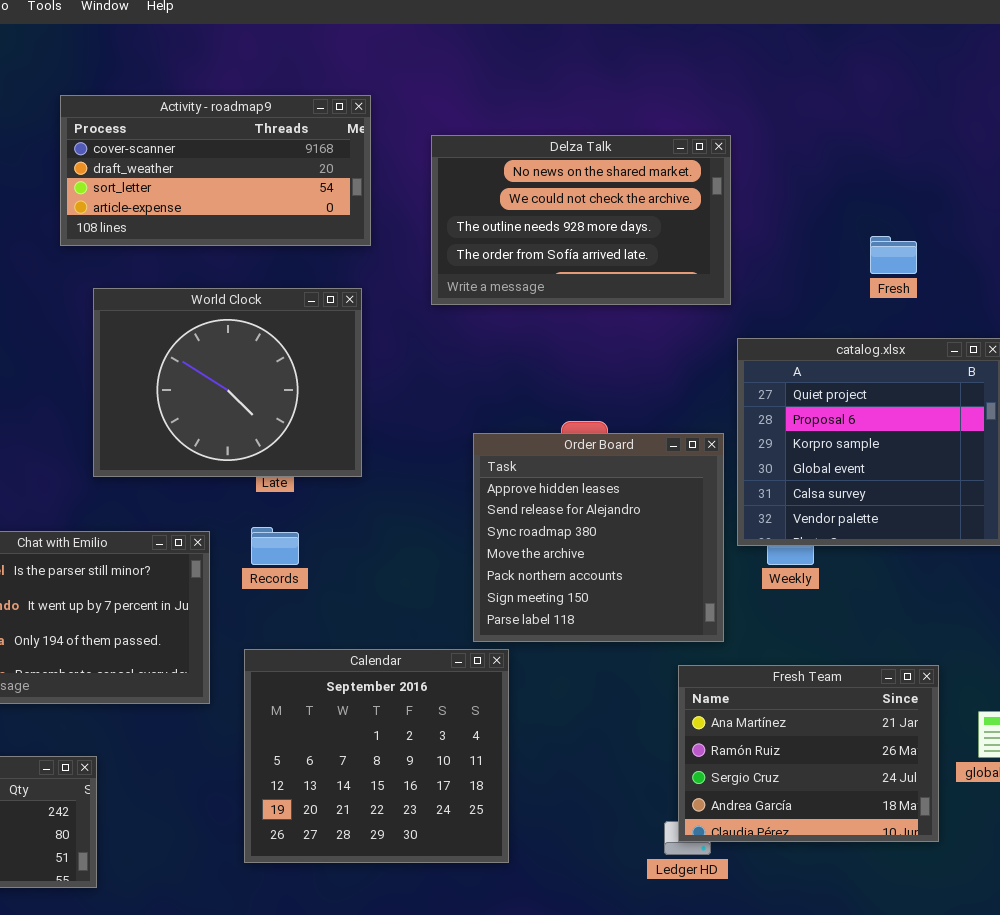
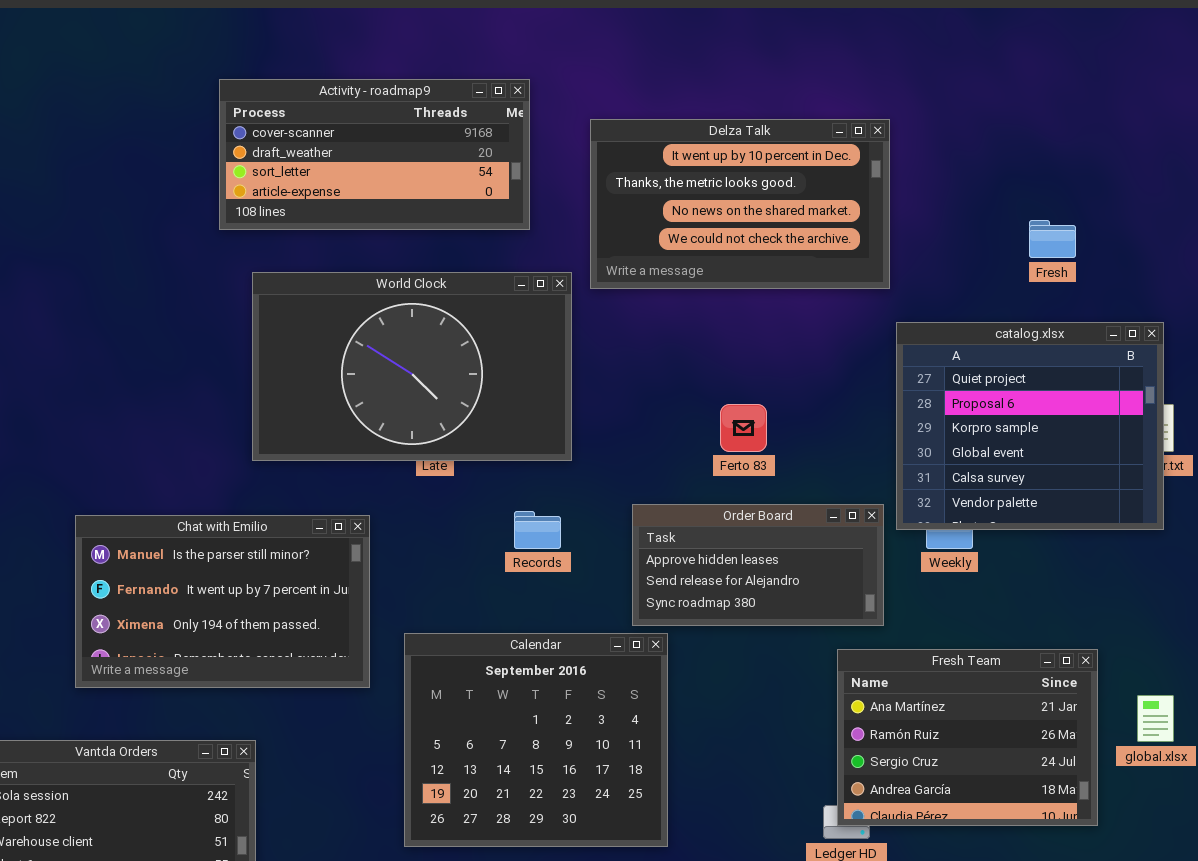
Delza Talk: [431,135,731,305] -> [590,119,890,289], scrolled up 2 rows
World Clock: [93,288,362,477] -> [252,272,572,461], resized
Order Board: [473,433,724,642] -> [632,504,884,626], resized
Records: [251,527,299,565] -> [514,511,561,549], moved

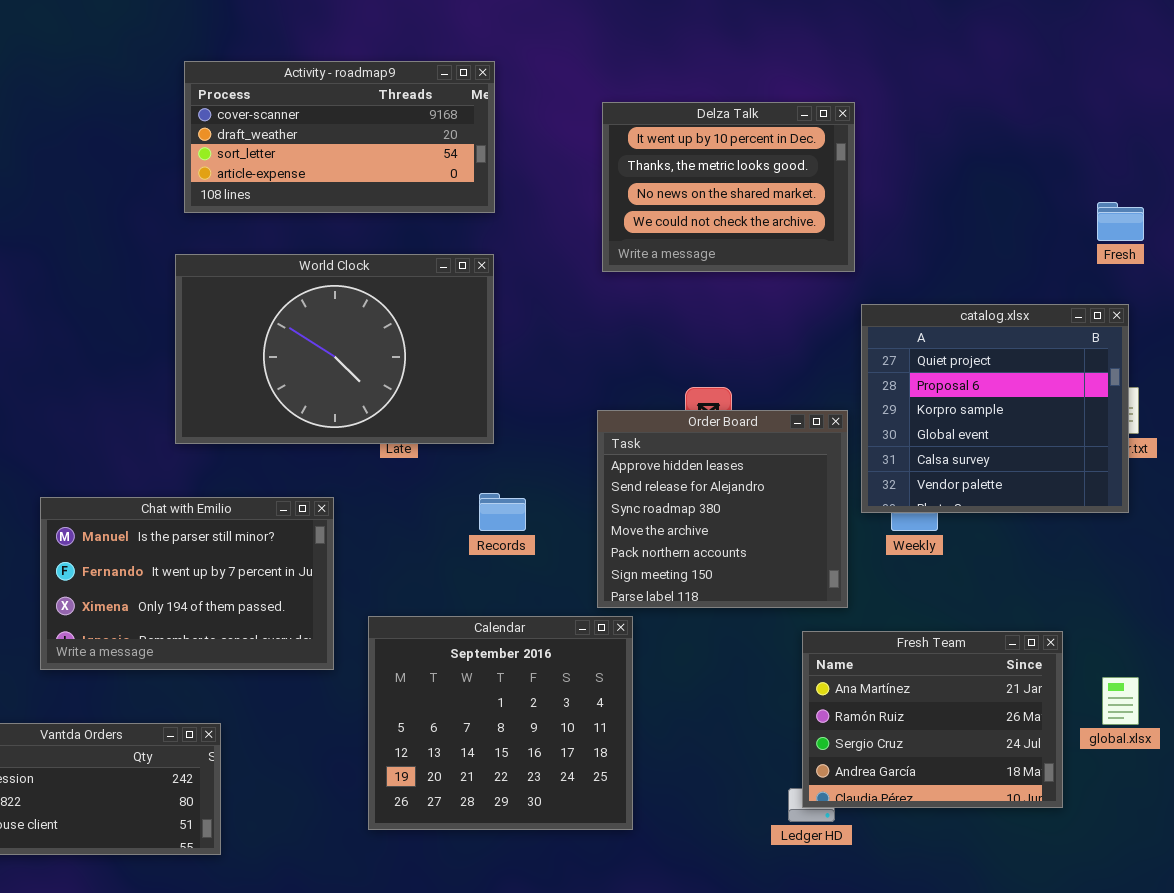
Delza Talk: [590,119,890,289] -> [602,102,855,272], resized
Fresh: [1029,220,1076,258] -> [1097,202,1144,241], moved
World Clock: [252,272,572,461] -> [175,254,494,444], moved
Order Board: [632,504,884,626] -> [597,410,848,608], resized

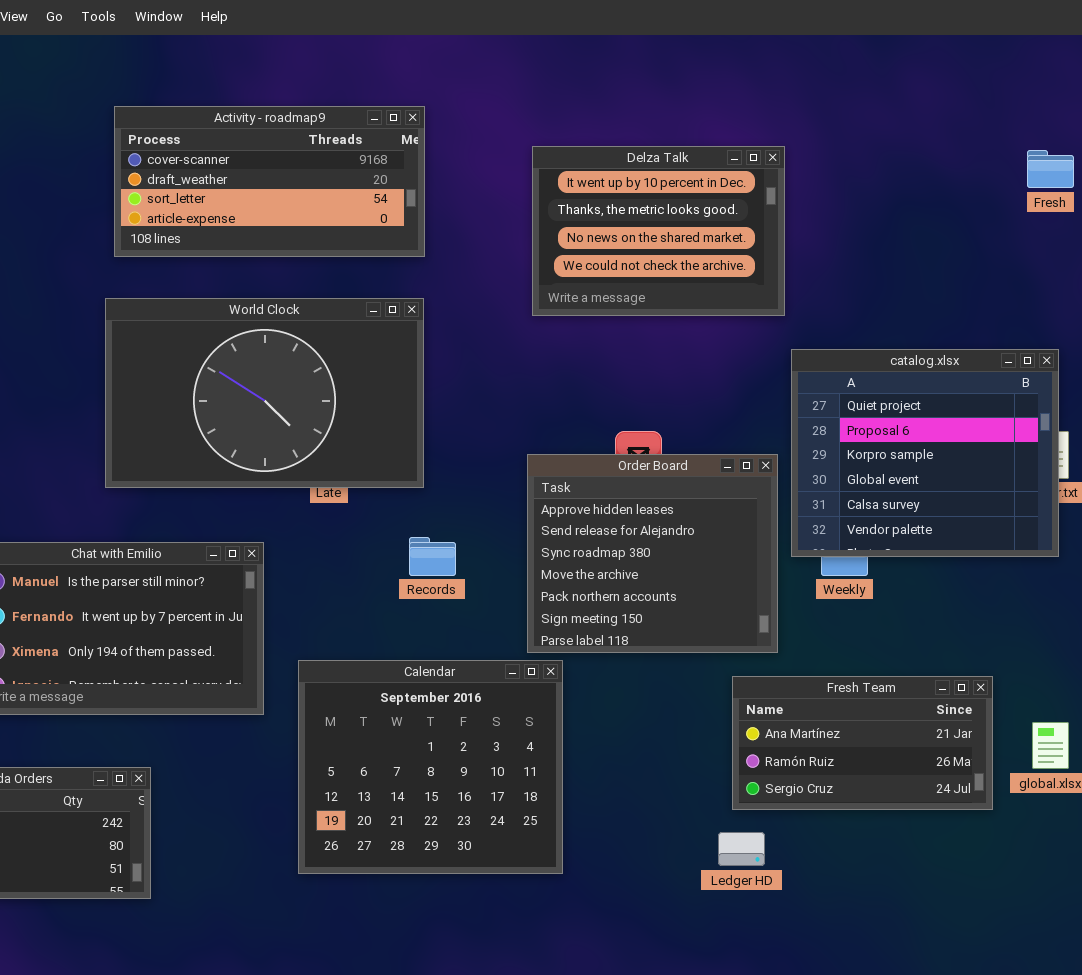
Fresh: [1097,202,1144,241] -> [1027,150,1074,188], moved
Fresh Team: [802,631,1063,808] -> [732,676,993,810], resized

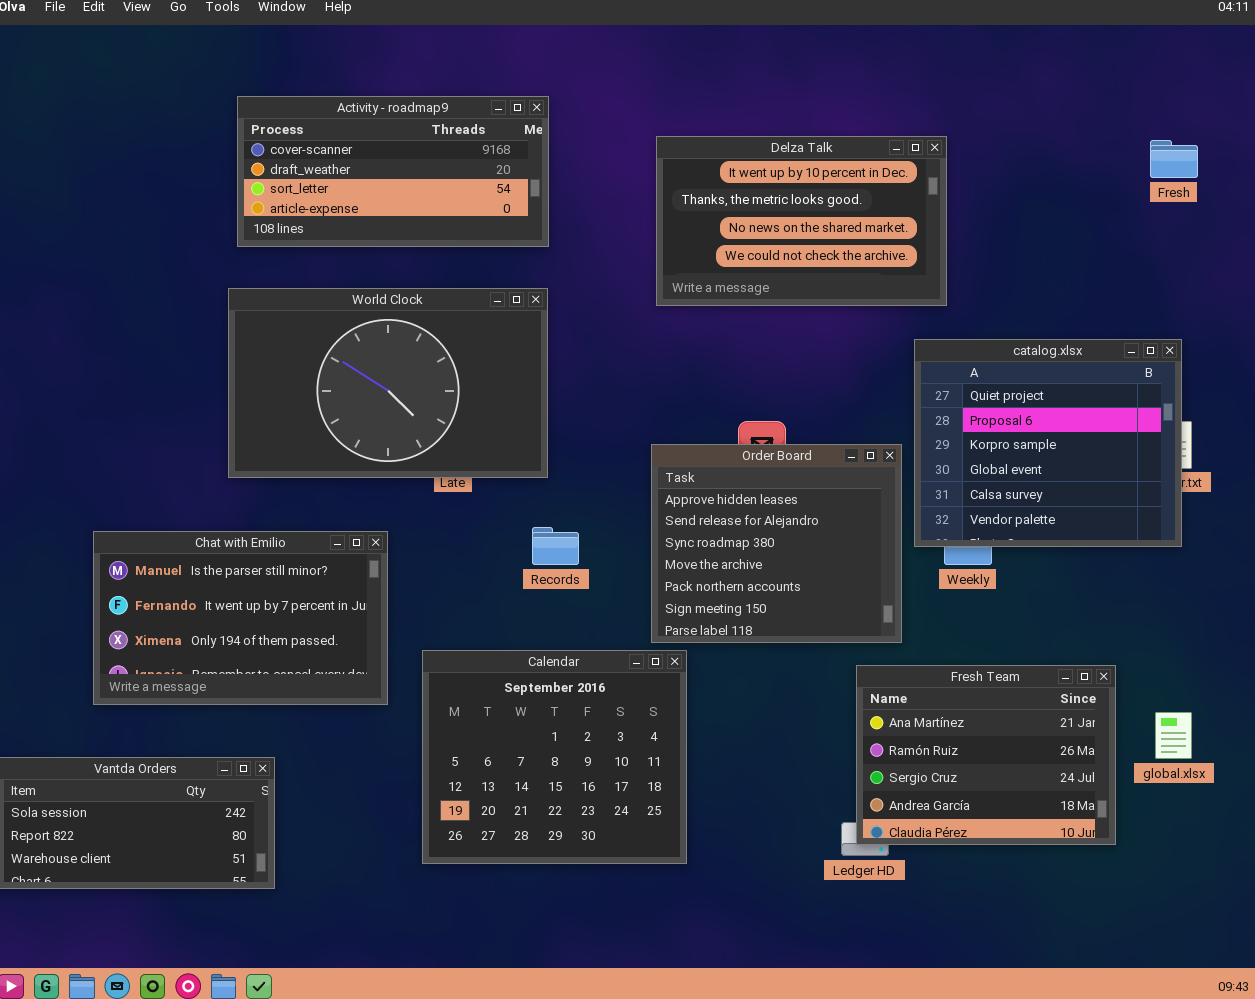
Delza Talk: [532,146,785,316] -> [656,136,947,306], resized
Fresh Team: [732,676,993,810] -> [856,665,1116,845], resized

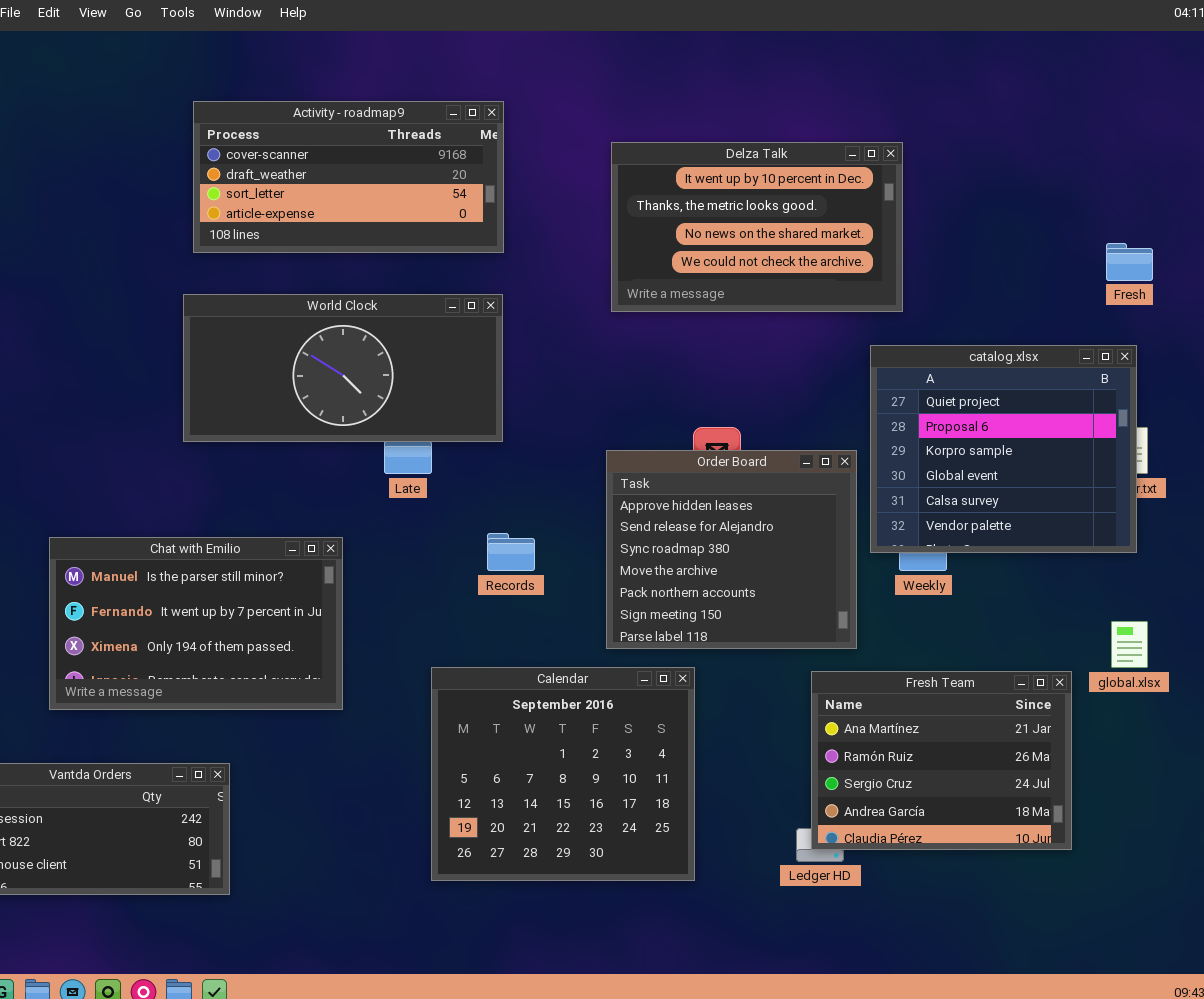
Fresh: [1150,140,1198,178] -> [1106,243,1153,281], moved
World Clock: [228,288,548,478] -> [183,294,503,442], resized
Calendar: [422,650,687,864] -> [431,667,695,881], moved
global.xlsx: [1155,712,1192,759] -> [1111,621,1148,668], moved

